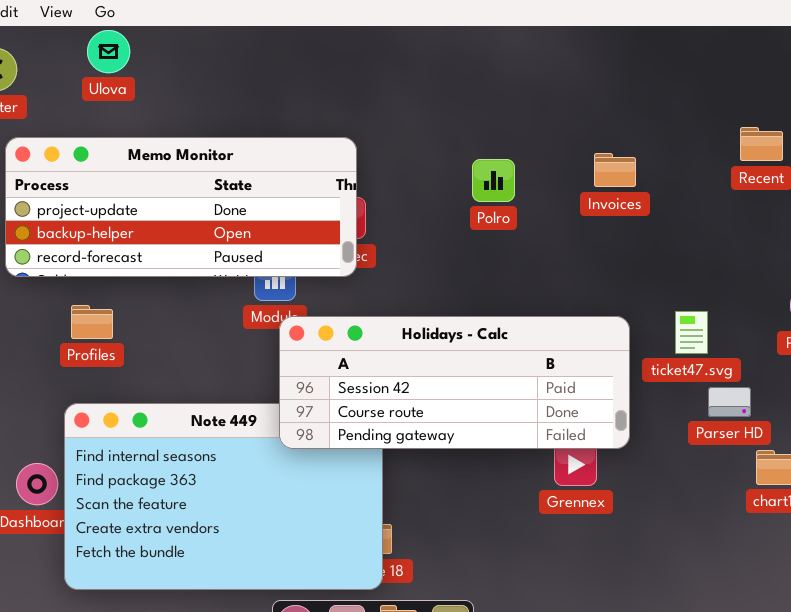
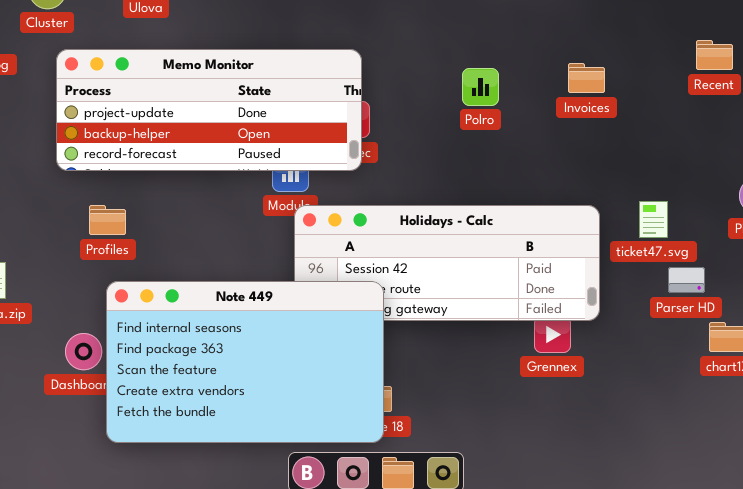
Profiles: [71,305,113,339] -> [89,205,126,235], moved
Note 449: [64,403,383,590] -> [106,281,384,443], raised

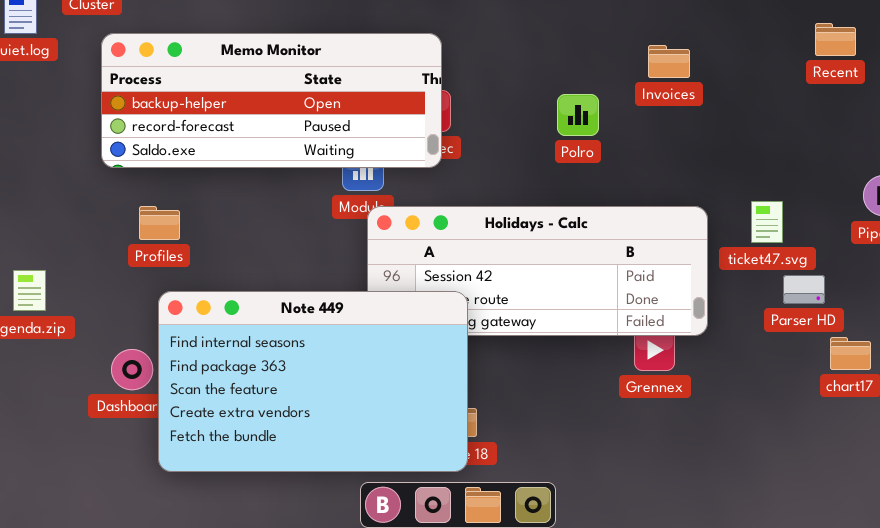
Memo Monitor: [56,49,362,171] -> [101,33,442,168], scrolled down 1 row
Invoices: [568,63,605,93] -> [648,45,690,78], moved
Polro: [462,68,499,106] -> [557,94,599,136], moved

